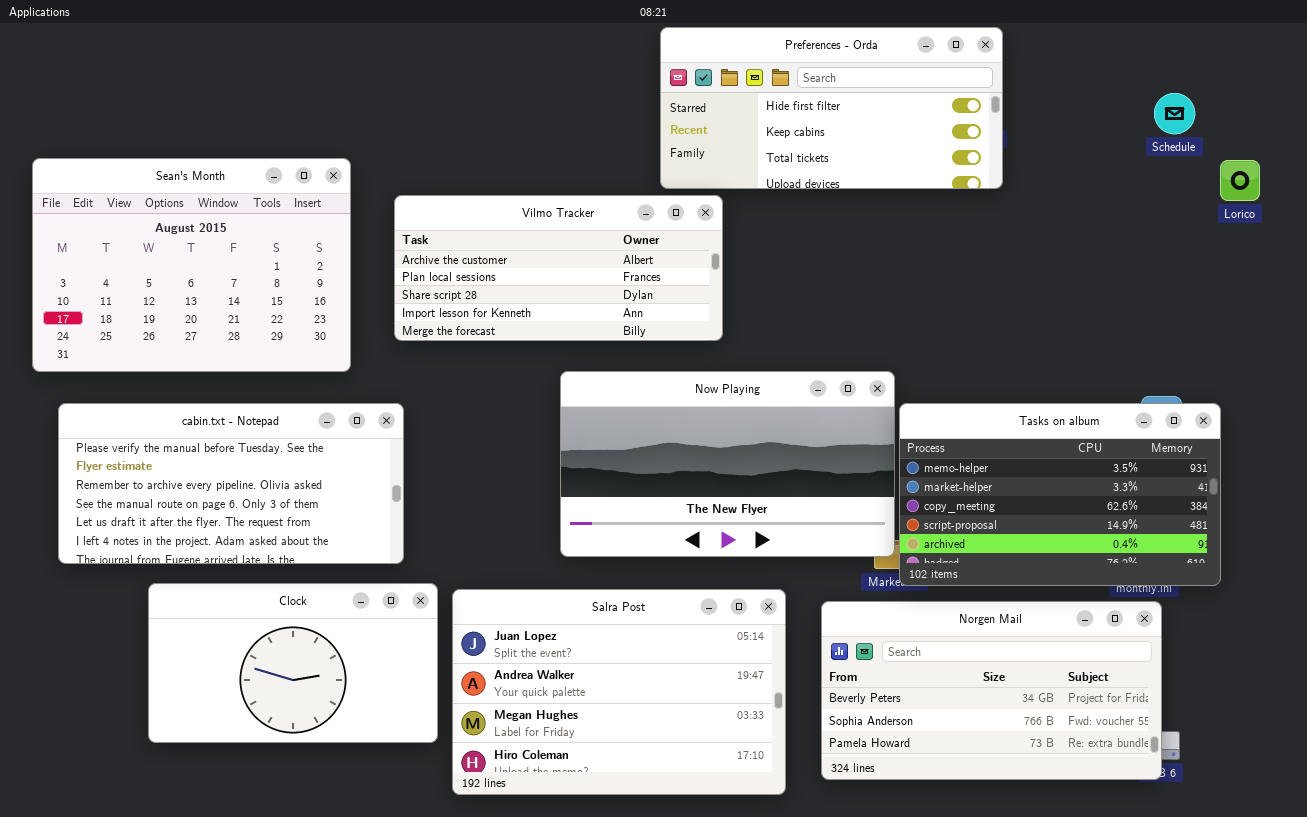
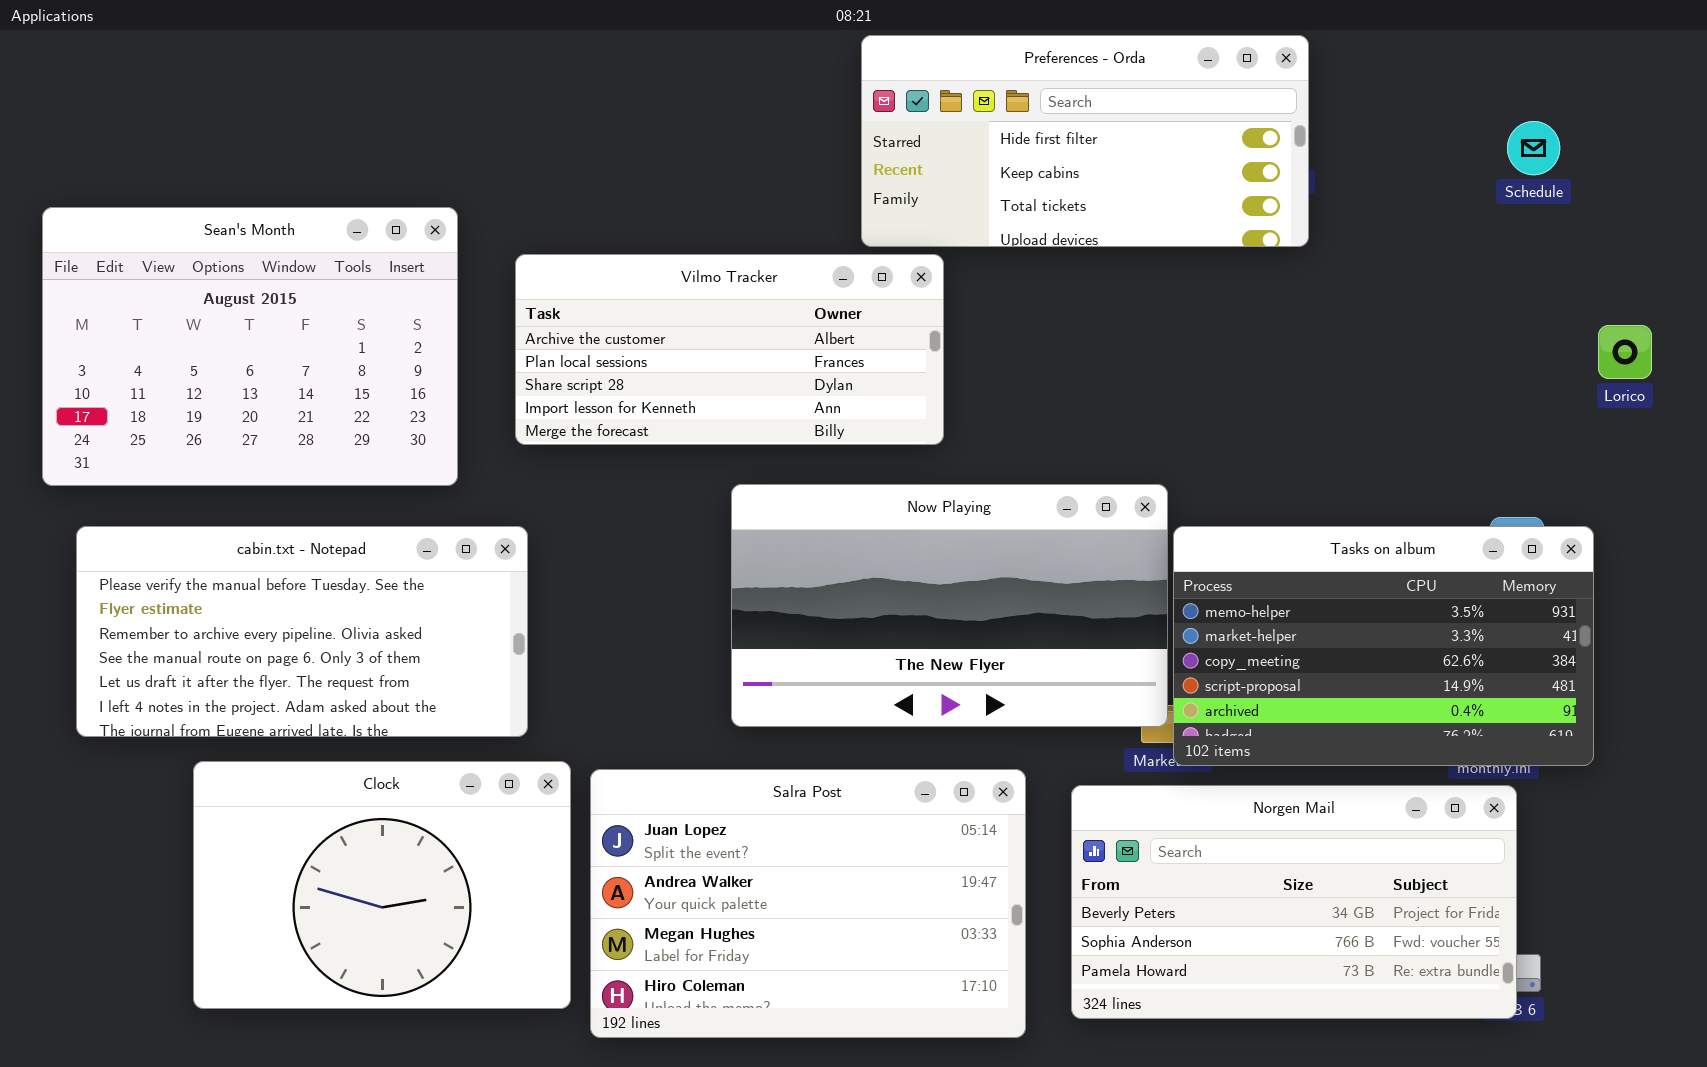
Lorico: [1220,160,1260,201] -> [1598,325,1652,379], moved
Clock: [148,583,438,743] -> [193,761,571,1009], resized

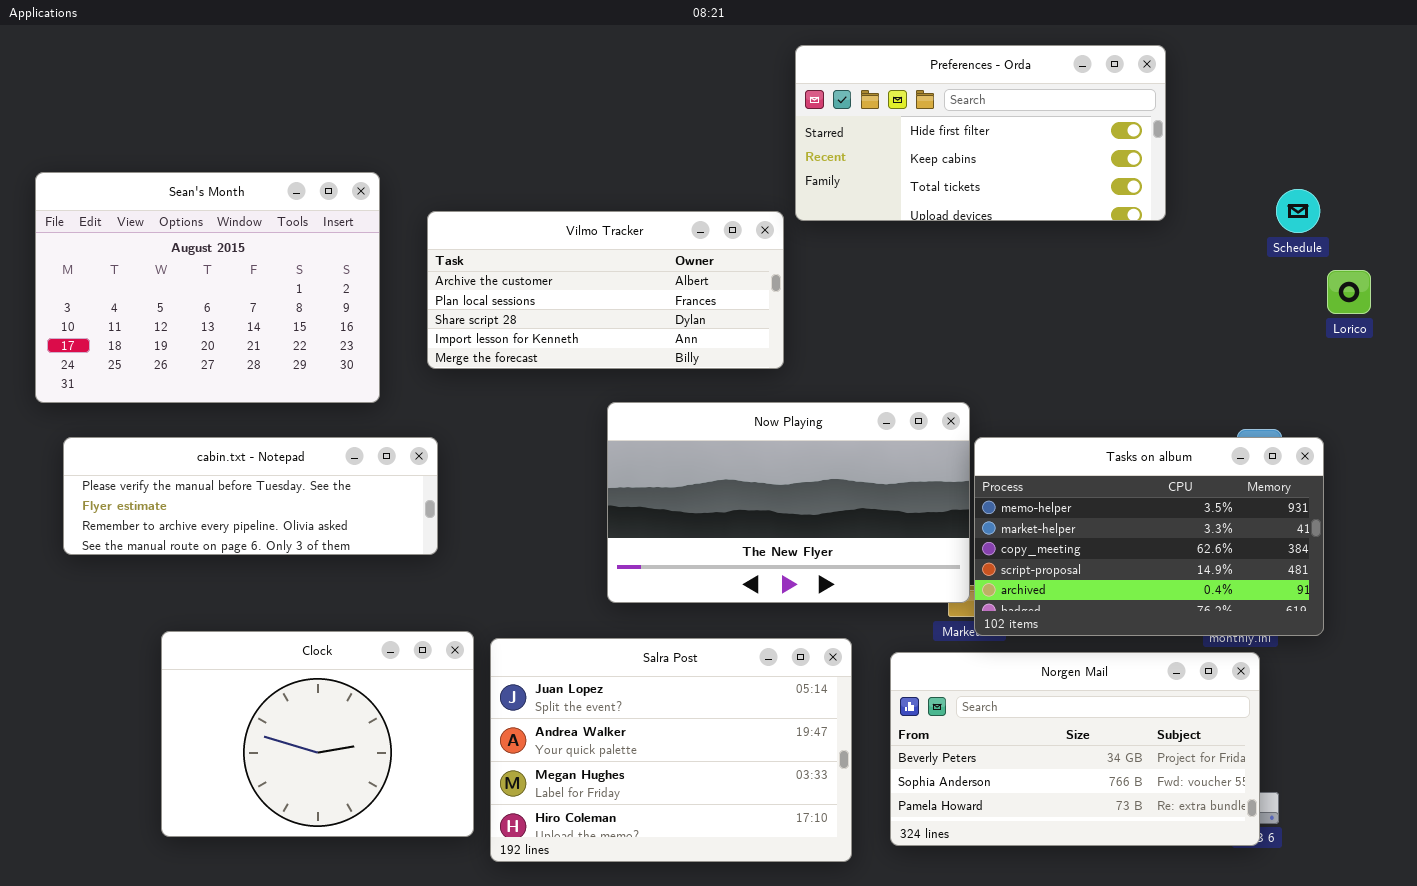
Preferences - Orda: [861,35,1309,247] -> [795,45,1166,221], moved
Schedule: [1507,121,1560,175] -> [1276,189,1320,233], moved
cabin.txt - Notepad: [76,526,528,737] -> [63,437,438,555], resized

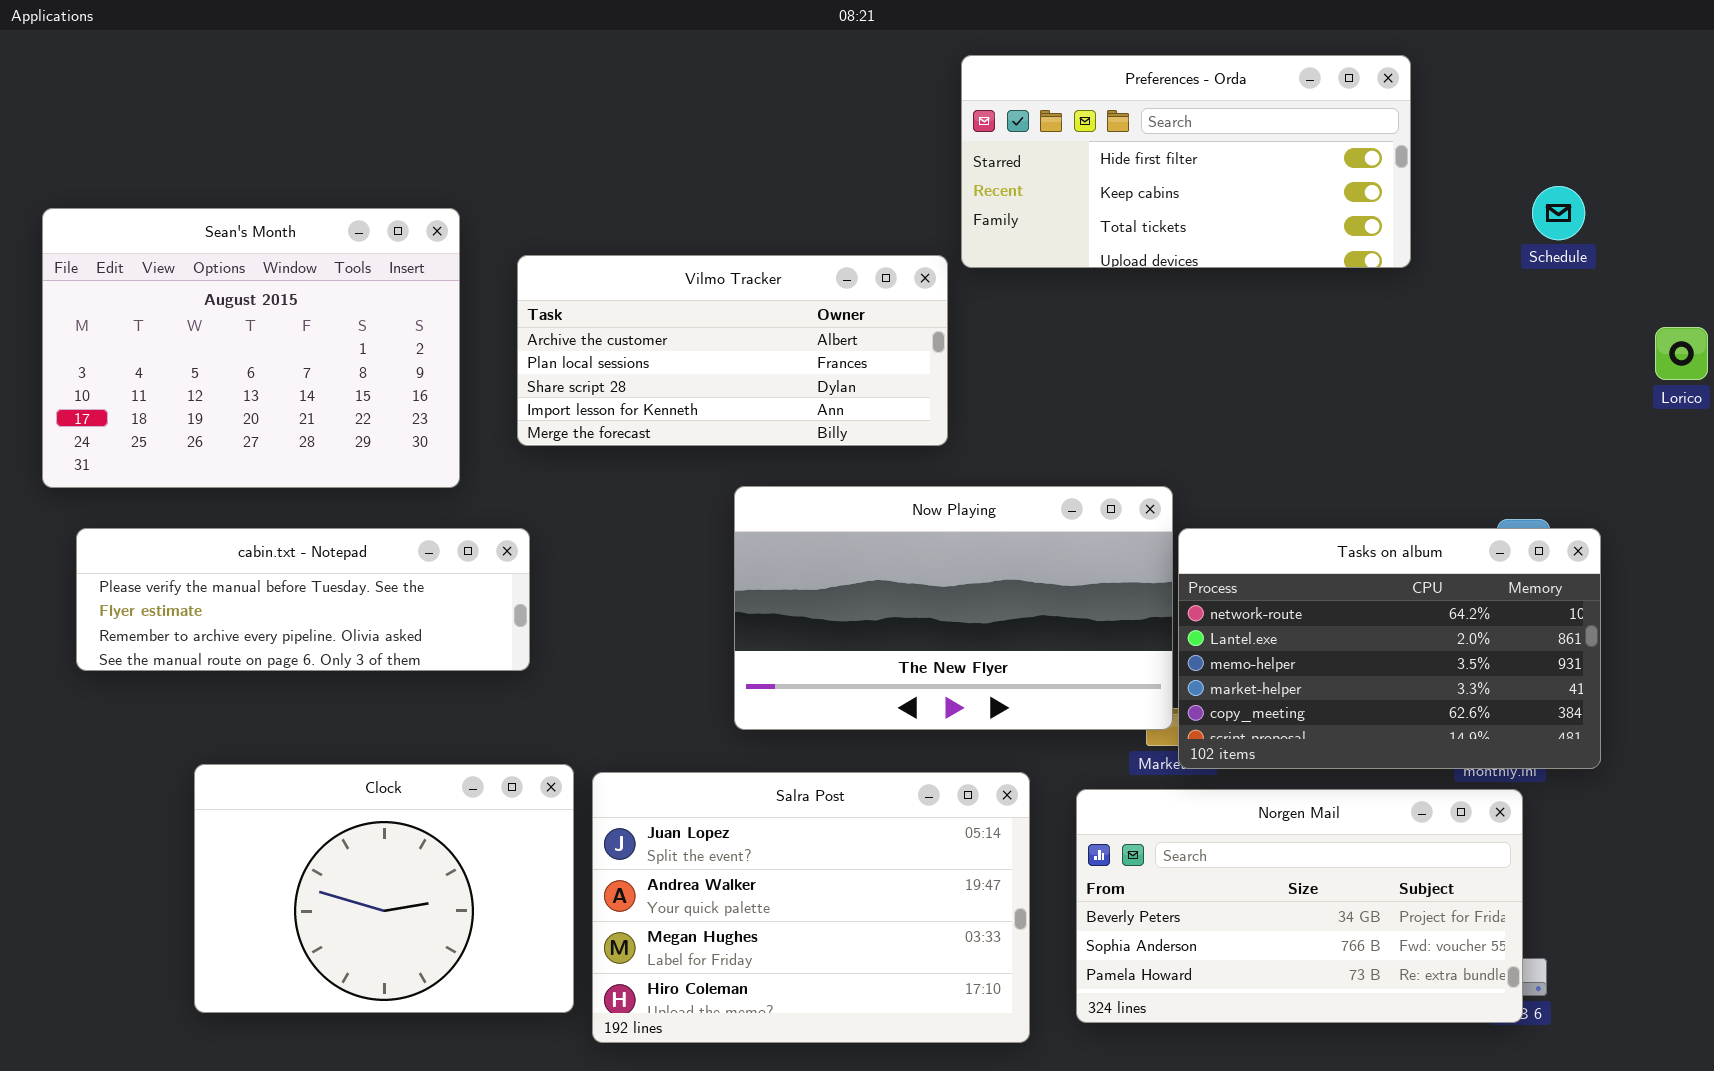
Schedule: [1276,189,1320,233] -> [1532,186,1585,240], moved
Lorico: [1327,270,1371,314] -> [1655,327,1708,380], moved
Tasks on album: [974,437,1324,636] -> [1178,528,1601,769], scrolled up 2 rows

